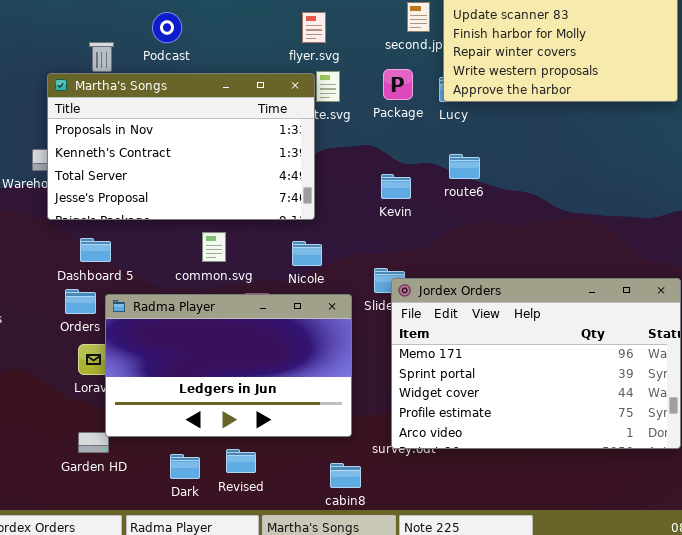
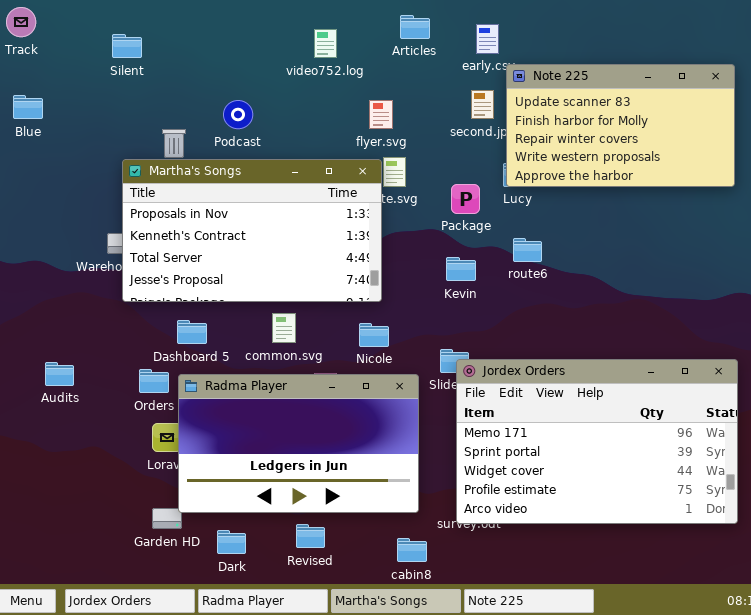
Package: [383,69,413,100] -> [451,184,480,214], moved
Dashboard 5: [80,238,111,262] -> [177,320,207,344], moved
Dark: [170,454,200,479] -> [217,530,246,554], moved

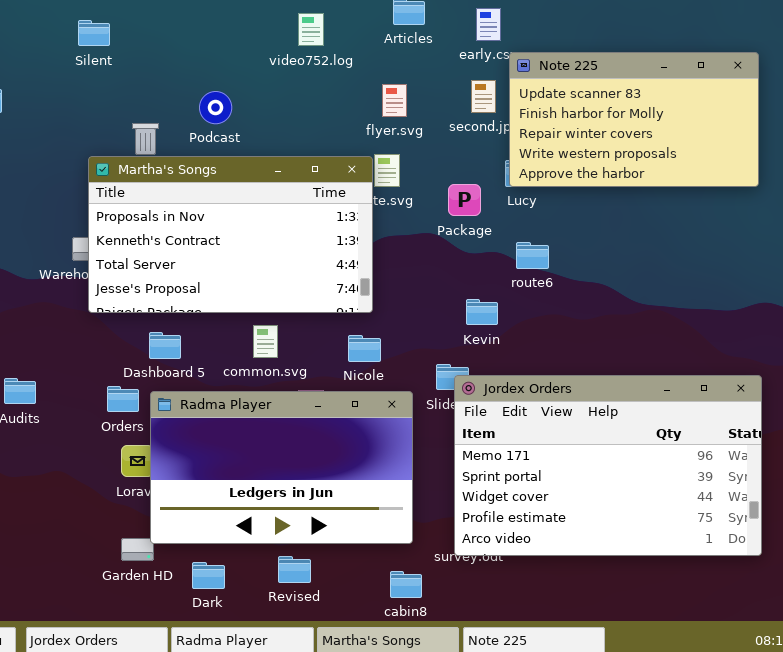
flyer.svg: [369,100,393,129] -> [382,84,407,117], moved
Kevin: [446,257,476,281] -> [466,299,498,325], moved

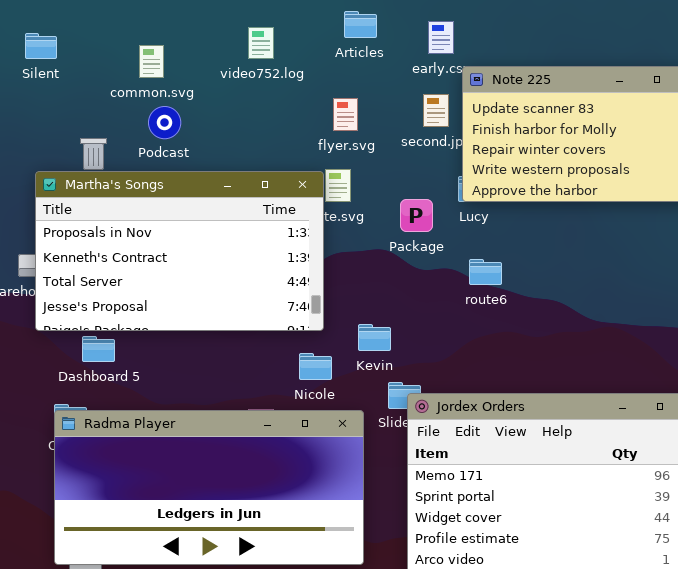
Kevin: [466,299,498,325] -> [358,324,391,351], moved
common.svg: [253,325,278,358] -> [139,45,164,78], moved
Dashboard 5: [149,332,181,359] -> [82,336,115,362], moved
Radma Player: [150,391,413,544] -> [54,410,364,565], resized

